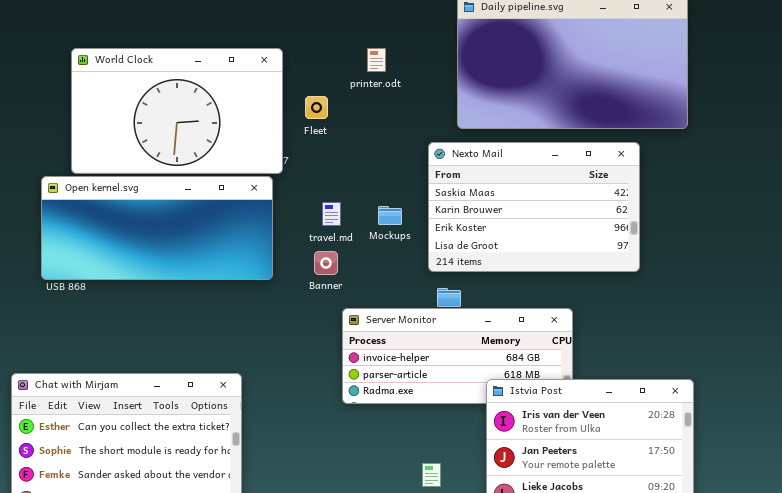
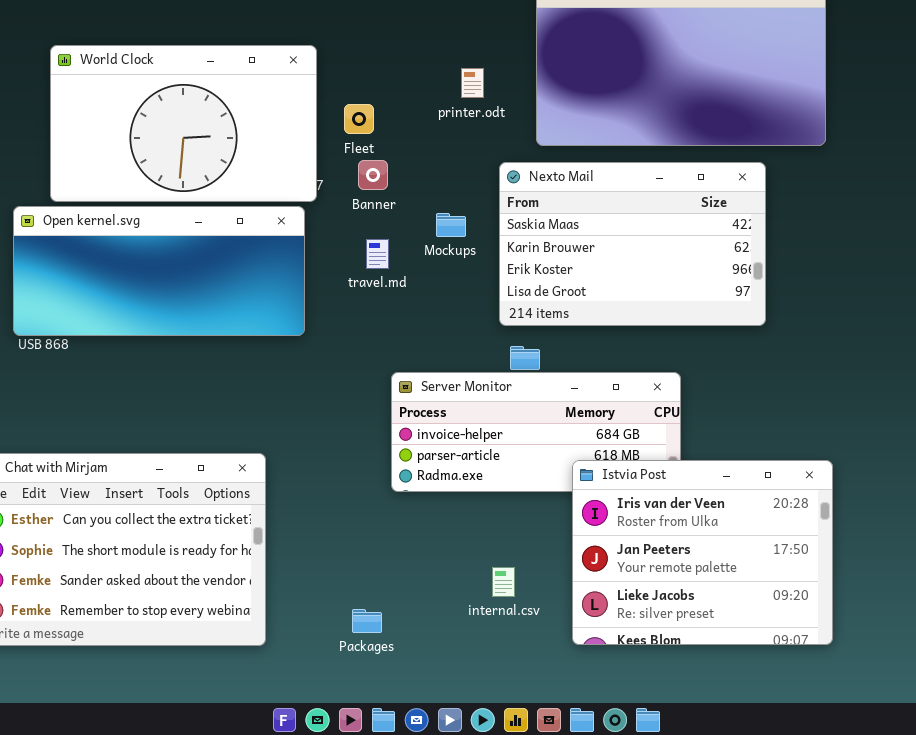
printer.odt: [367,48,386,72] -> [461,68,484,98], moved
Mockups: [378,206,402,225] -> [436,213,466,237], moved
Banner: [314,251,338,275] -> [358,160,388,190], moved

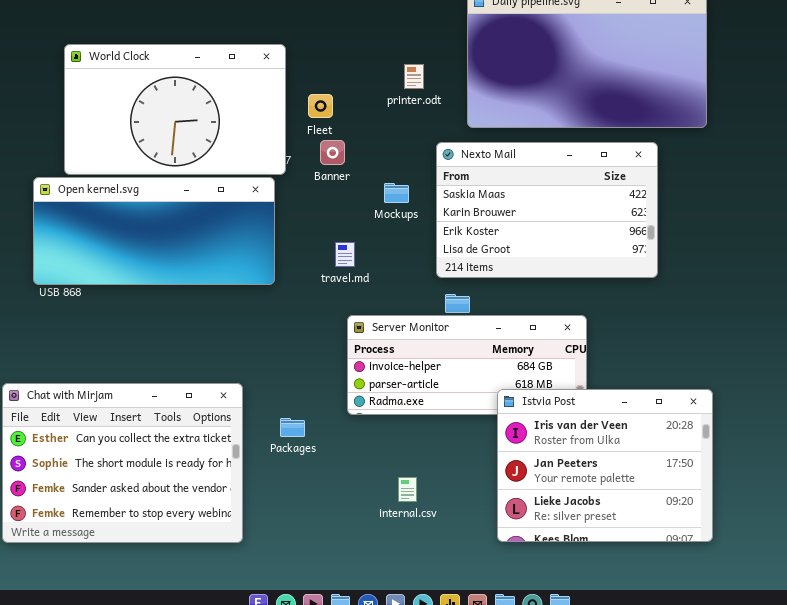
travel.md: [366,239,389,269] -> [335,242,355,267], moved
internal.csv: [492,567,515,597] -> [398,477,417,502], moved
Packages: [352,609,382,633] -> [280,418,305,437], moved

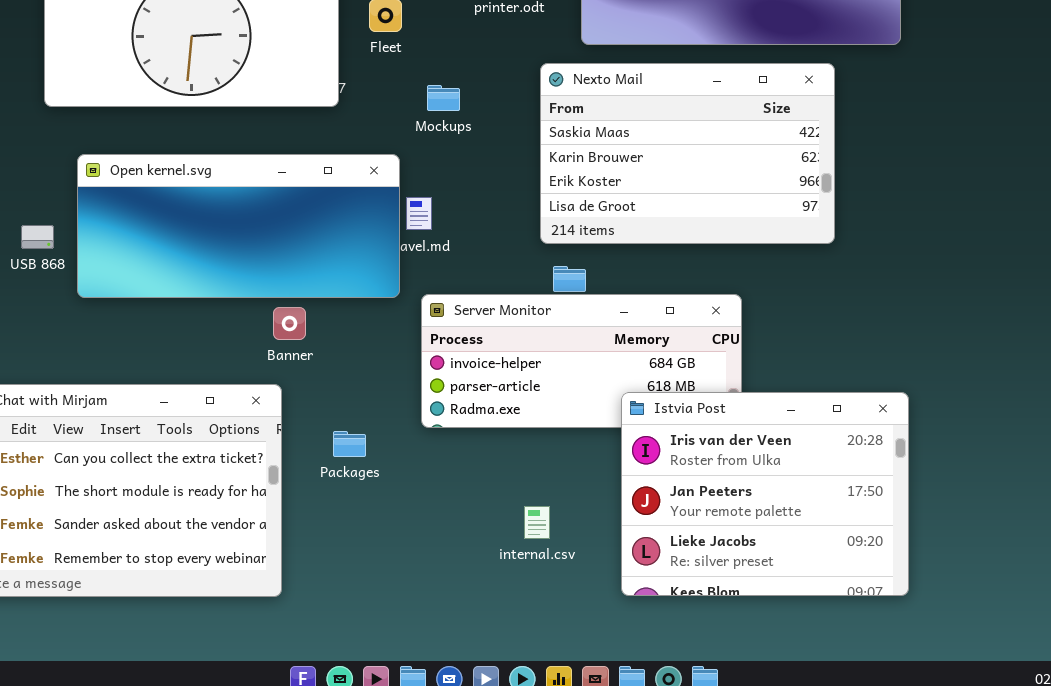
Banner: [320,140,345,165] -> [273,307,306,340], moved
Open kernel.svg: [33,177,275,285] -> [77,154,400,298], moved
Mockups: [384,183,409,203] -> [427,85,460,111], moved
internal.csv: [398,477,417,502] -> [524,506,550,539], moved

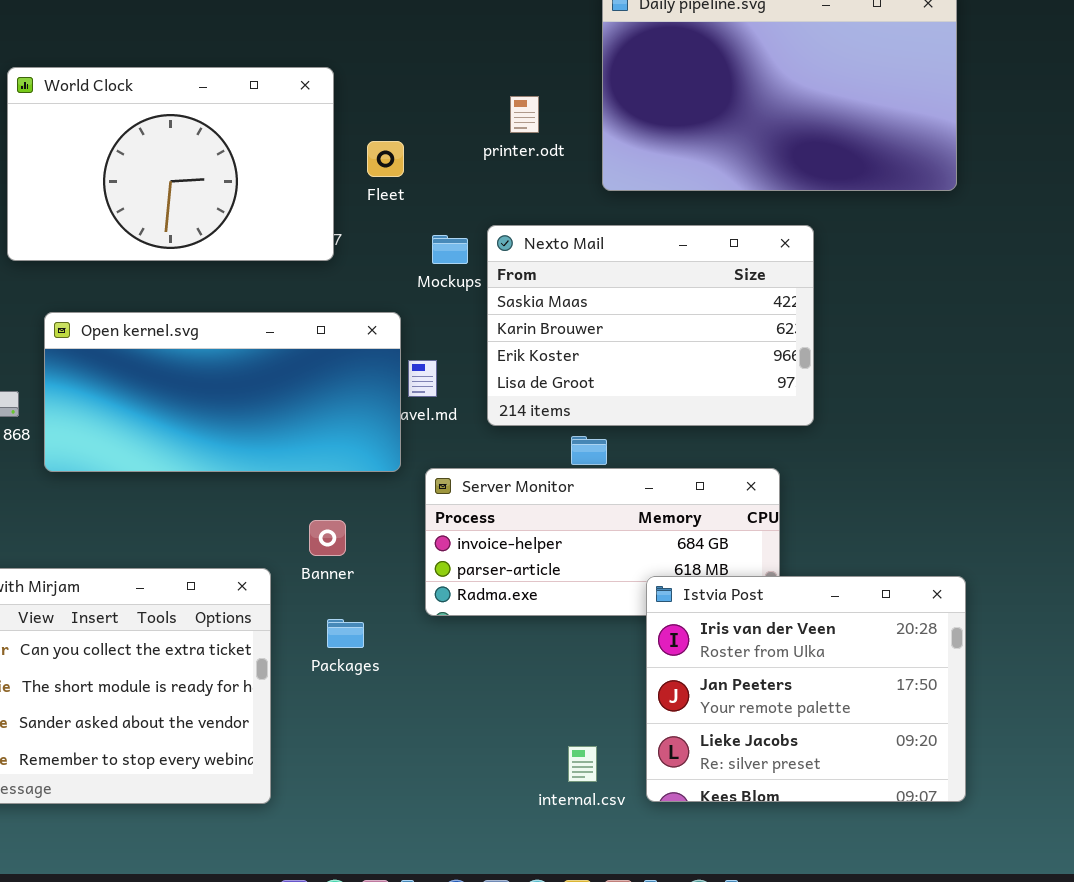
Nexto Mail: [540,63,835,244] -> [487,225,814,426], moved
Banner: [273,307,306,340] -> [309,520,346,556], moved
internal.csv: [524,506,550,539] -> [568,746,597,782], moved

